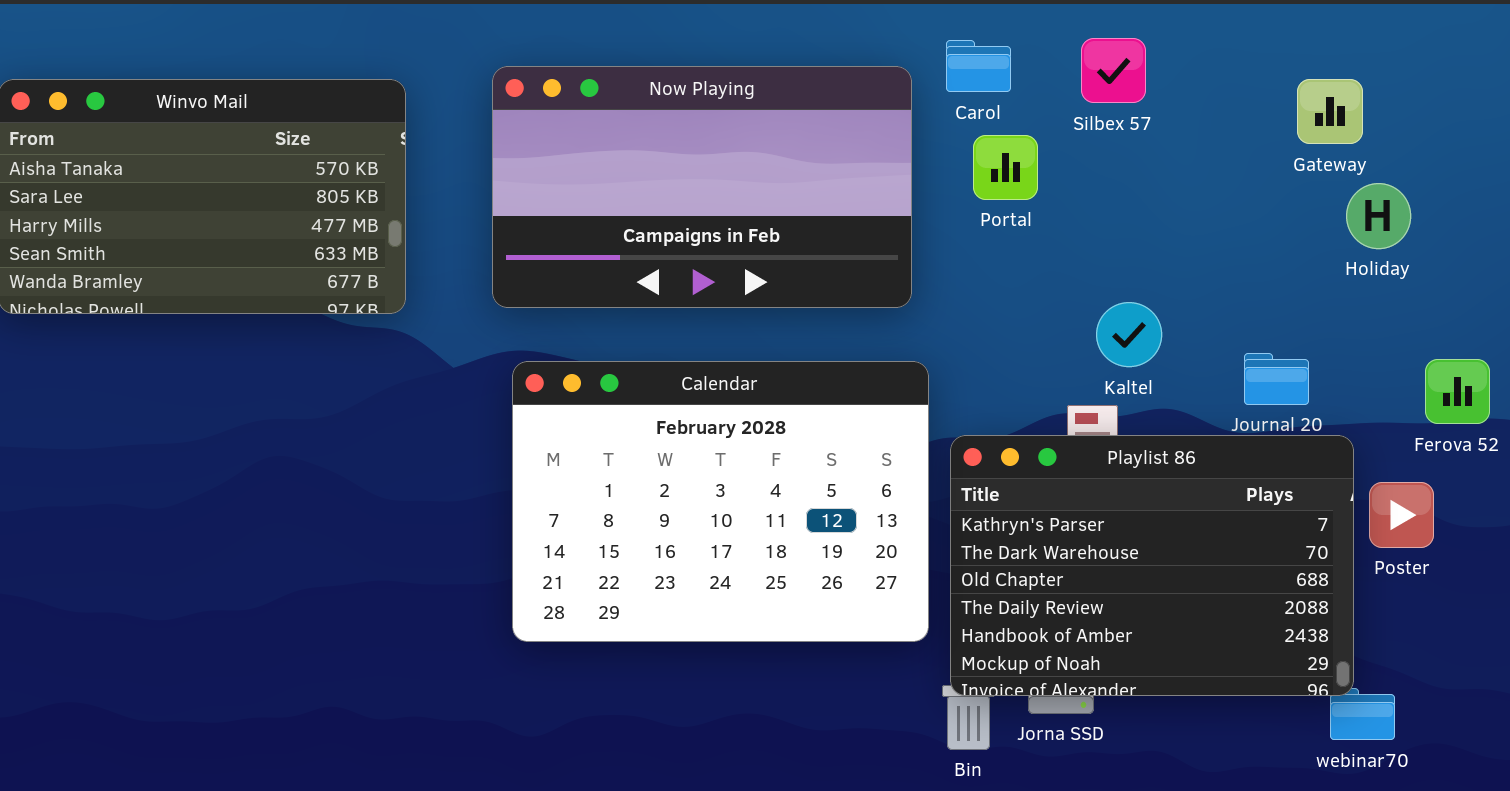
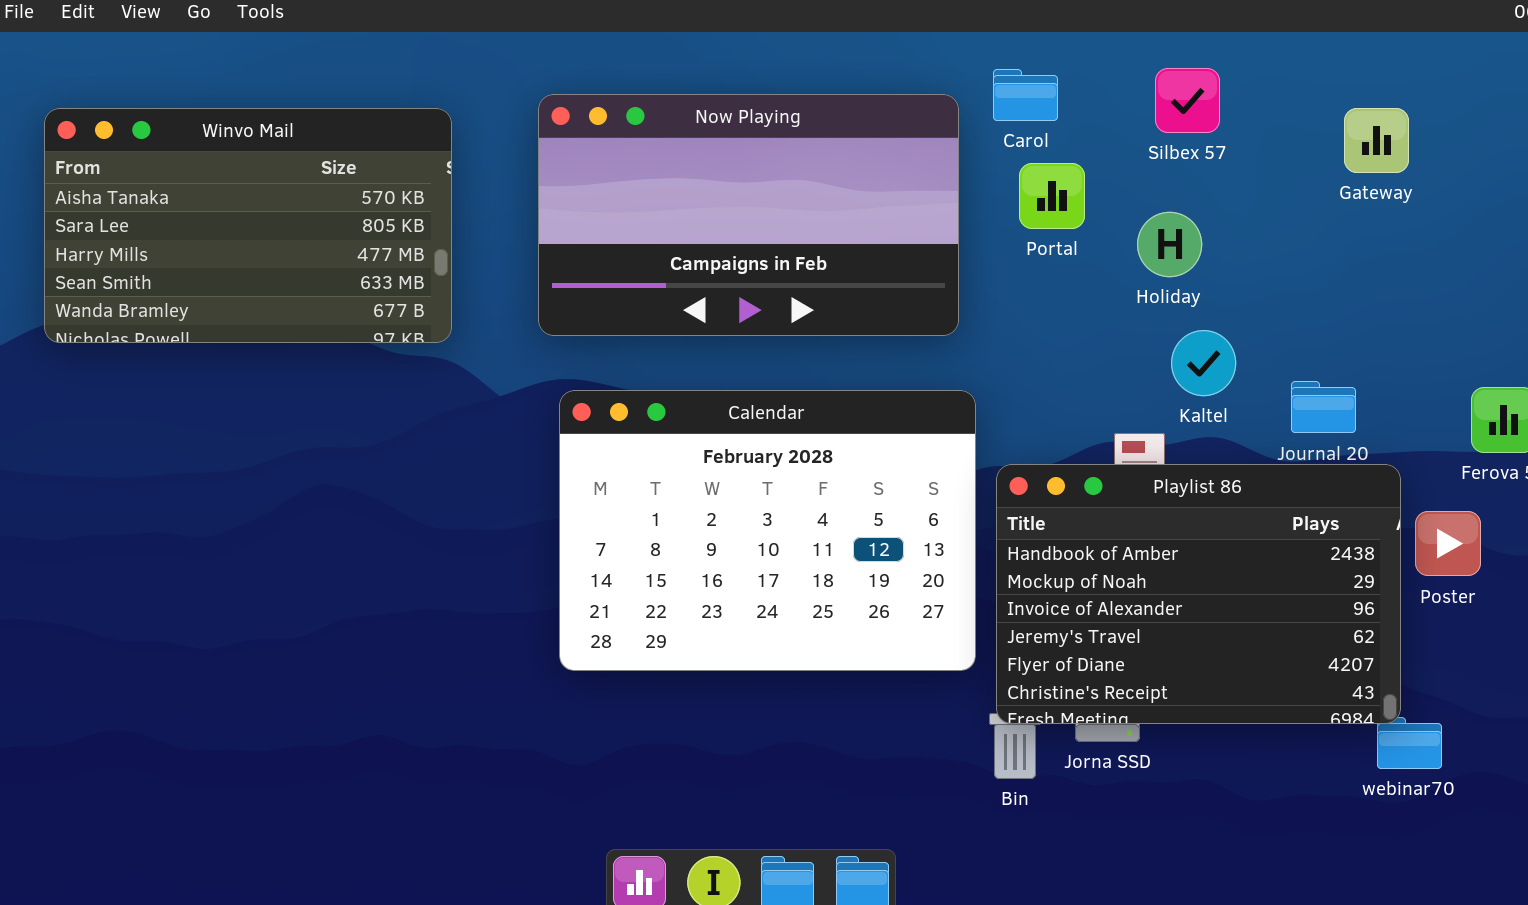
Silbex 57: [1081,38,1146,103] -> [1155,68,1220,133], moved
Holiday: [1346,183,1411,249] -> [1137,212,1202,277], moved
Kaltel: [1096,302,1162,367] -> [1171,330,1236,396], moved
Playlist 86: [950,435,1354,696] -> [996,464,1401,724], scrolled down 4 rows

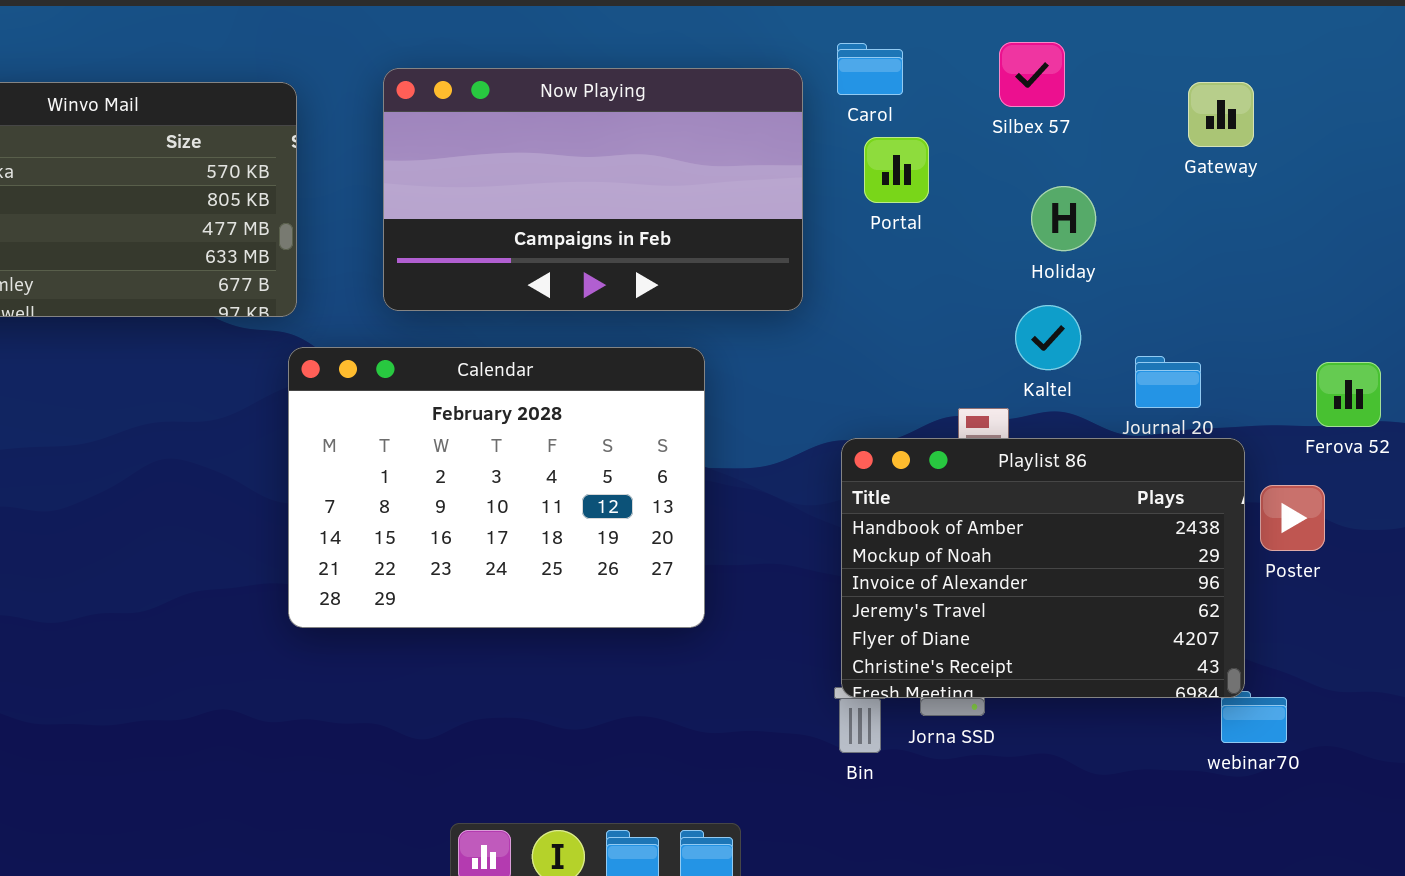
Holiday: [1137,212,1202,277] -> [1031,186,1096,251], moved
Calendar: [559,390,976,671] -> [288,347,705,628], moved

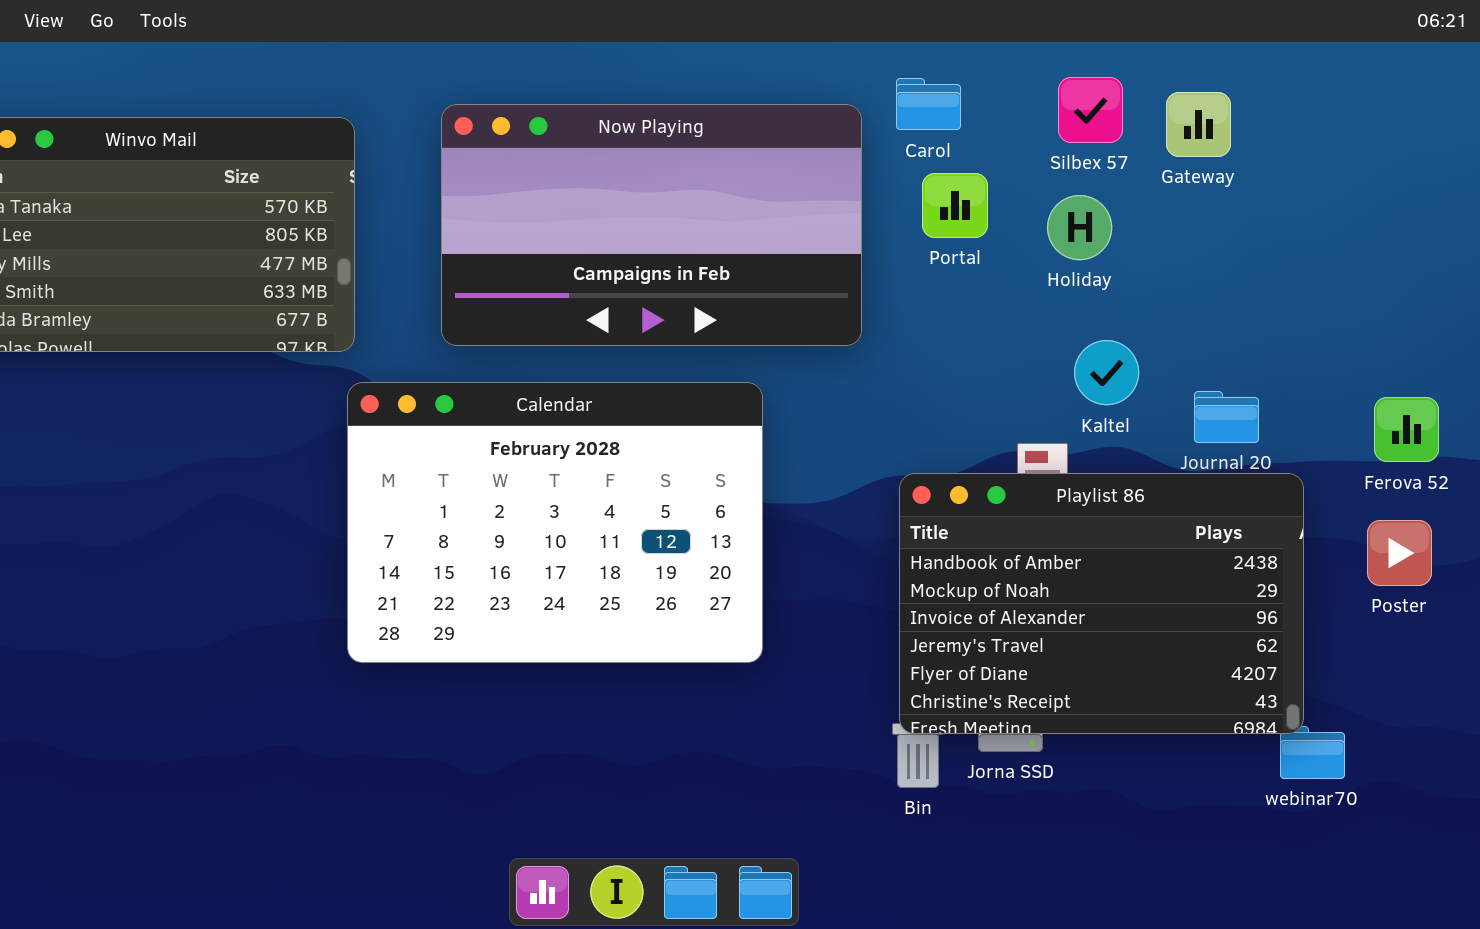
Gateway: [1188,82,1254,147] -> [1166,92,1231,157], moved
Holiday: [1031,186,1096,251] -> [1047,195,1112,260], moved
Poster: [1260,485,1325,551] -> [1367,520,1432,586], moved

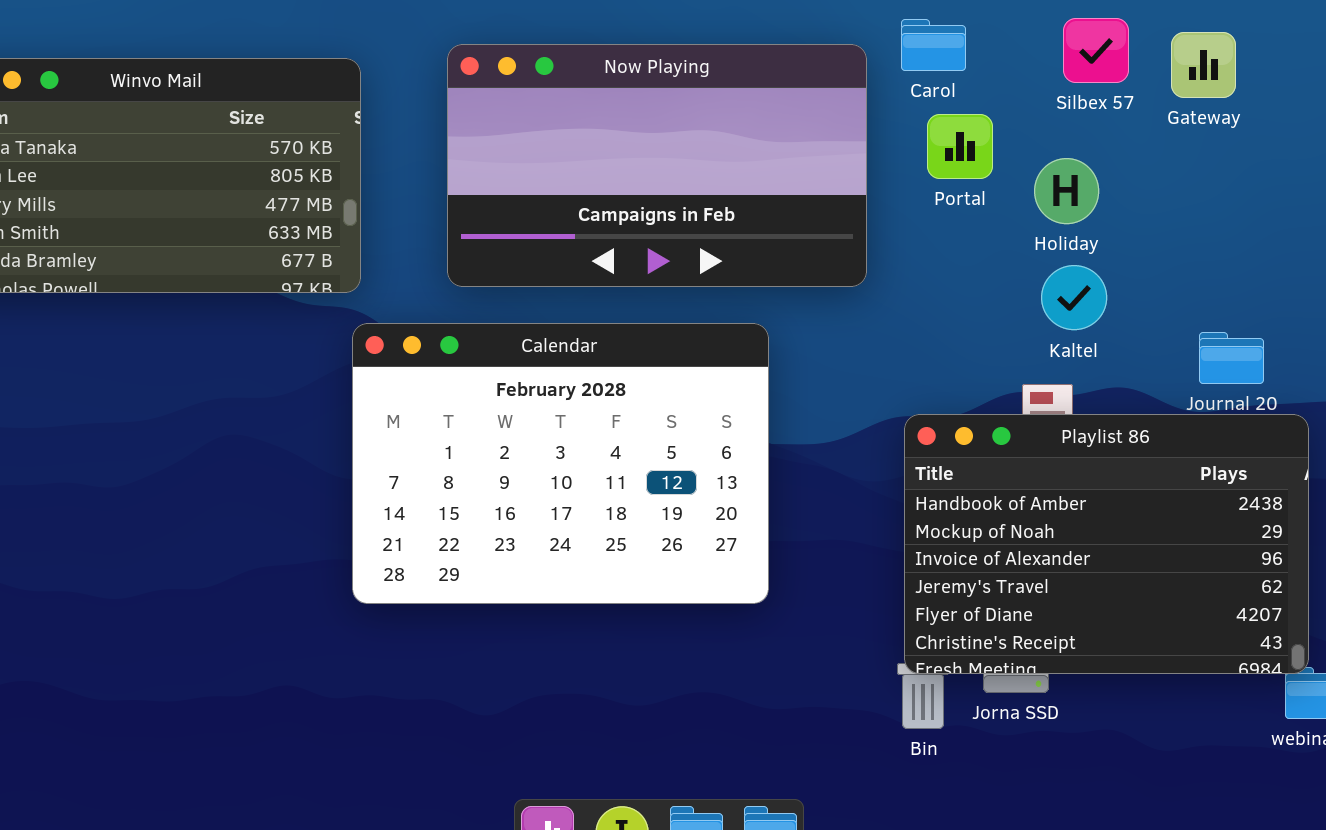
Holiday: [1047,195,1112,260] -> [1034,158,1099,224], moved
Kaltel: [1074,340,1139,405] -> [1041,265,1107,330], moved

